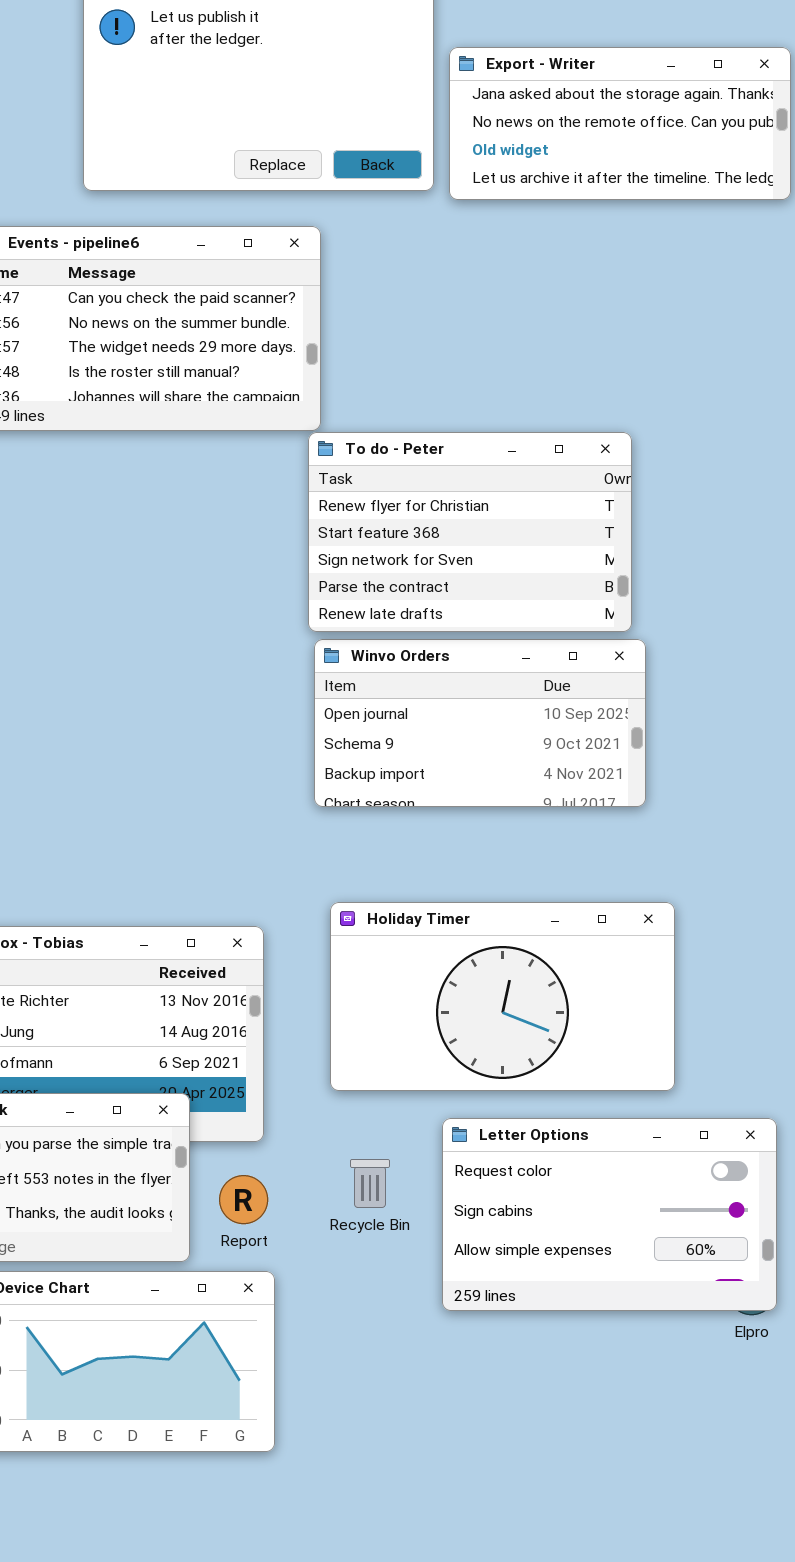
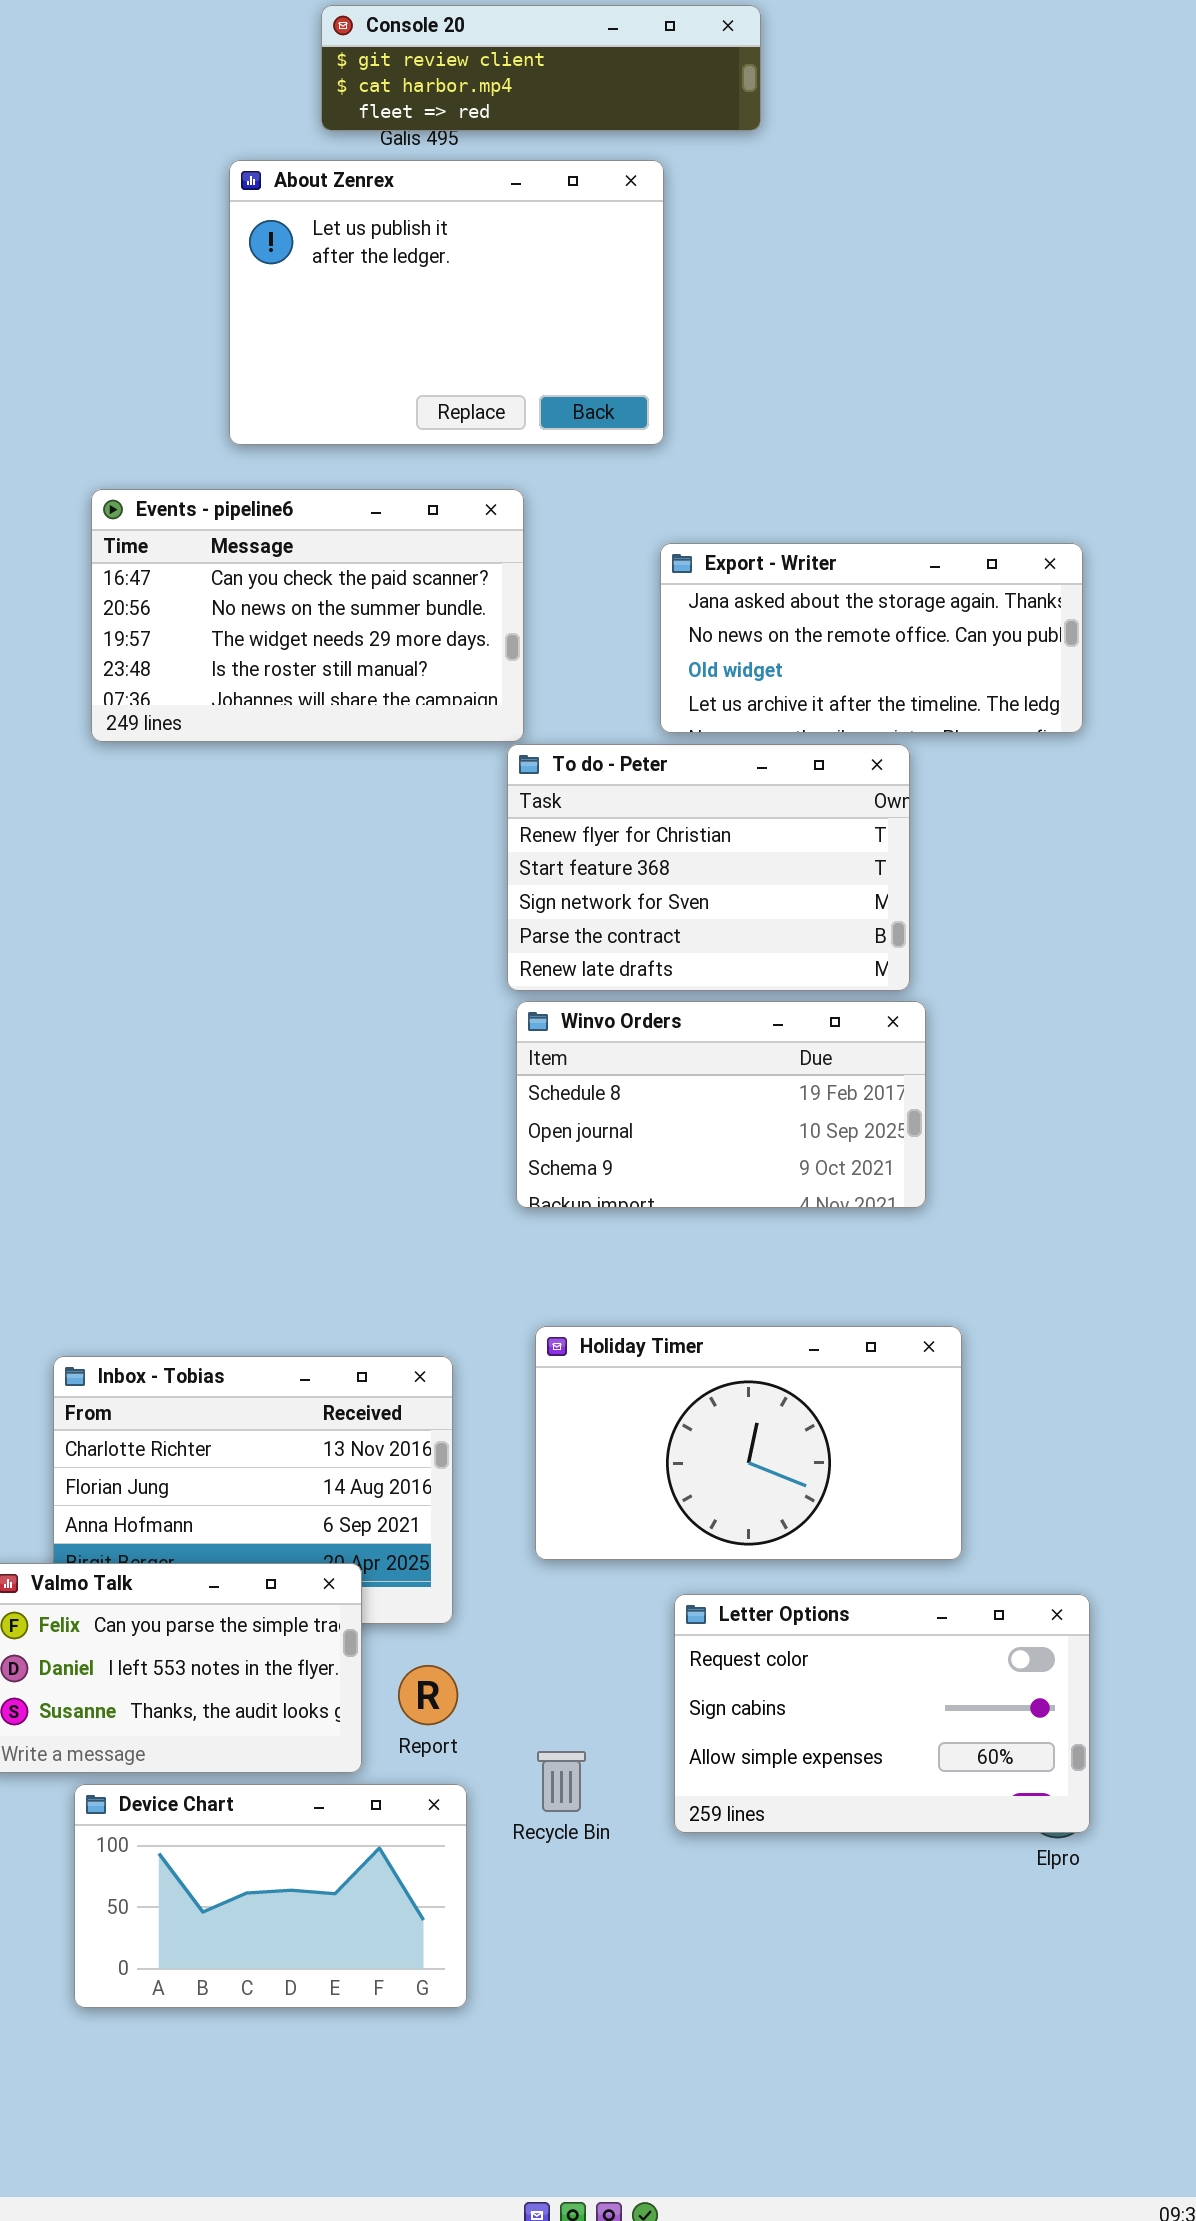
Export - Writer: [449,47,791,200] -> [660,543,1083,733], moved
Winvo Orders: [314,639,646,807] -> [516,1001,926,1208], scrolled up 1 row
Recycle Bin: [350,1159,390,1208] -> [537,1751,586,1812], moved

